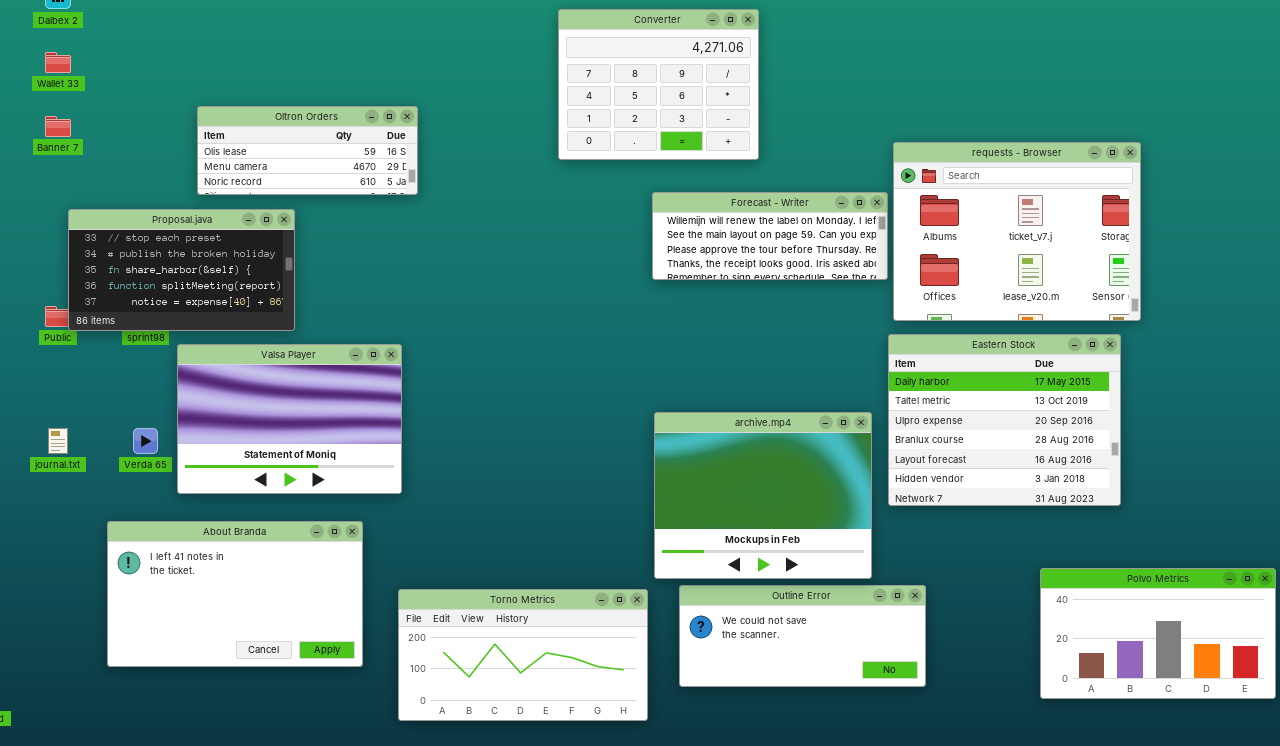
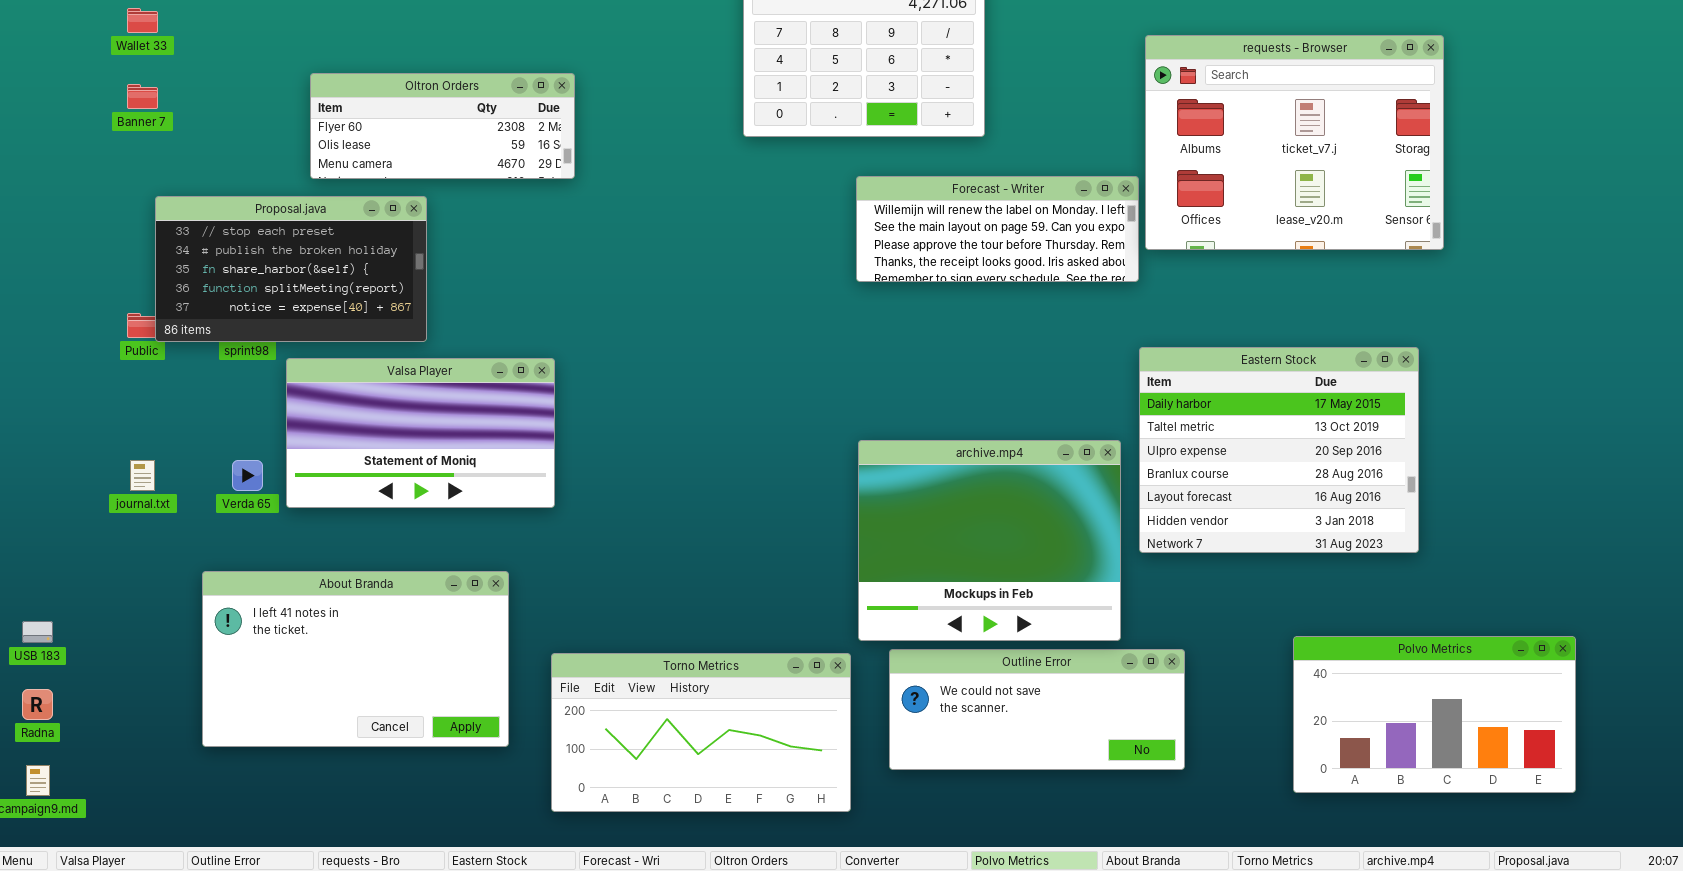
Oltron Orders: [197,106,418,195] -> [310,73,575,179], scrolled up 1 row
requests - Browser: [893,142,1141,321] -> [1145,35,1444,250], moved
Valsa Player: [177,344,402,494] -> [286,358,555,508], resized
Polvo Metrics: [1040,568,1276,699] -> [1293,636,1576,793], moved

